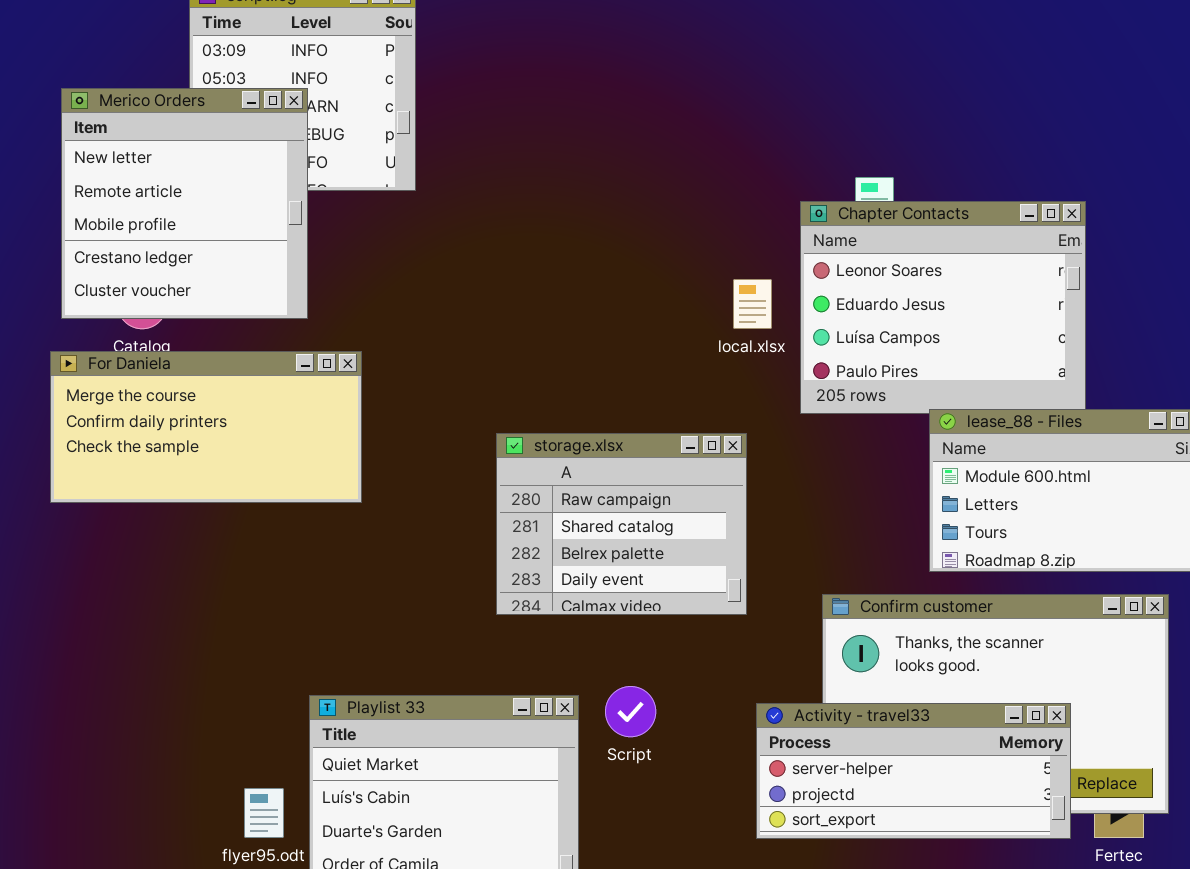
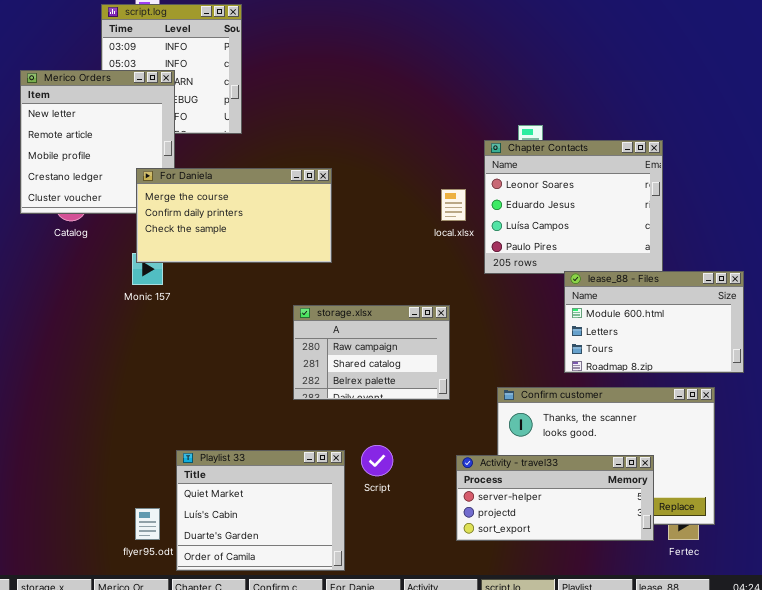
For Daniela: [50,351,362,503] -> [136,168,332,263], moved
storage.xlsx: [496,433,747,615] -> [293,305,450,400], resized

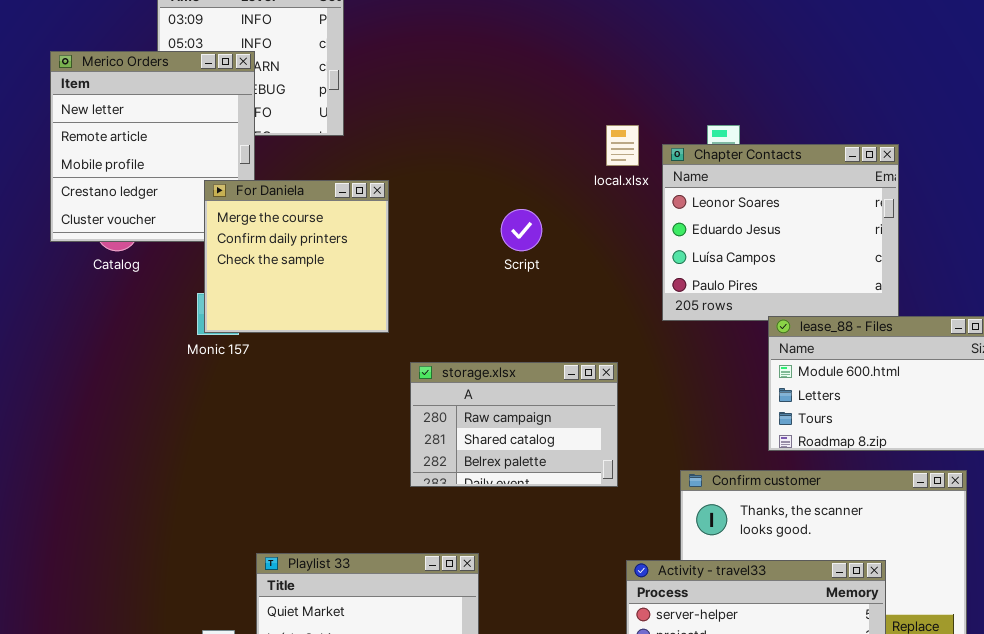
For Daniela: [136,168,332,263] -> [204,180,389,333], resized
local.xlsx: [441,189,466,221] -> [606,125,639,166], moved
Script: [361,445,393,476] -> [501,209,542,251], moved

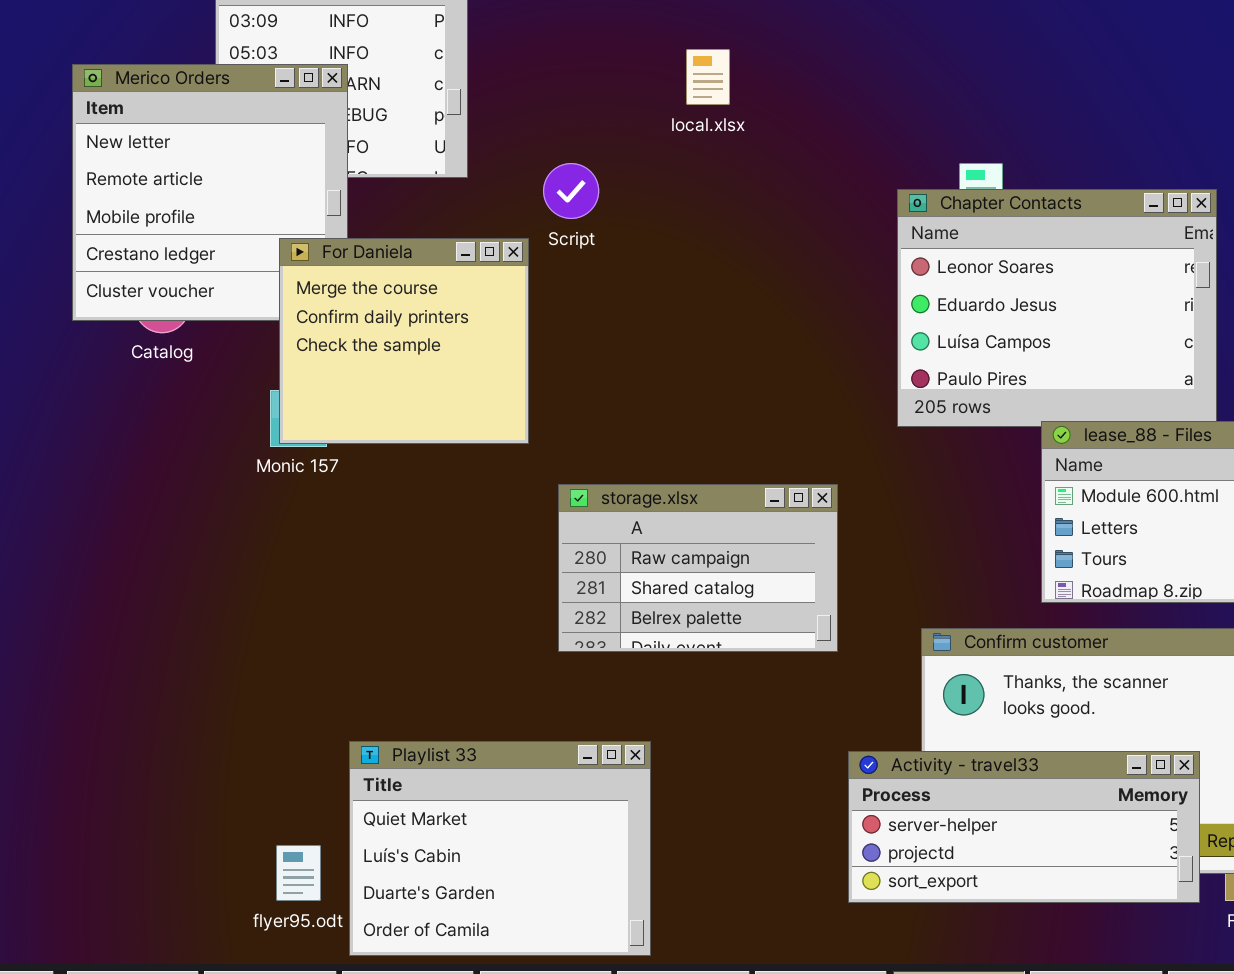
local.xlsx: [606,125,639,166] -> [686,49,730,105], moved
Script: [501,209,542,251] -> [543,163,599,219], moved

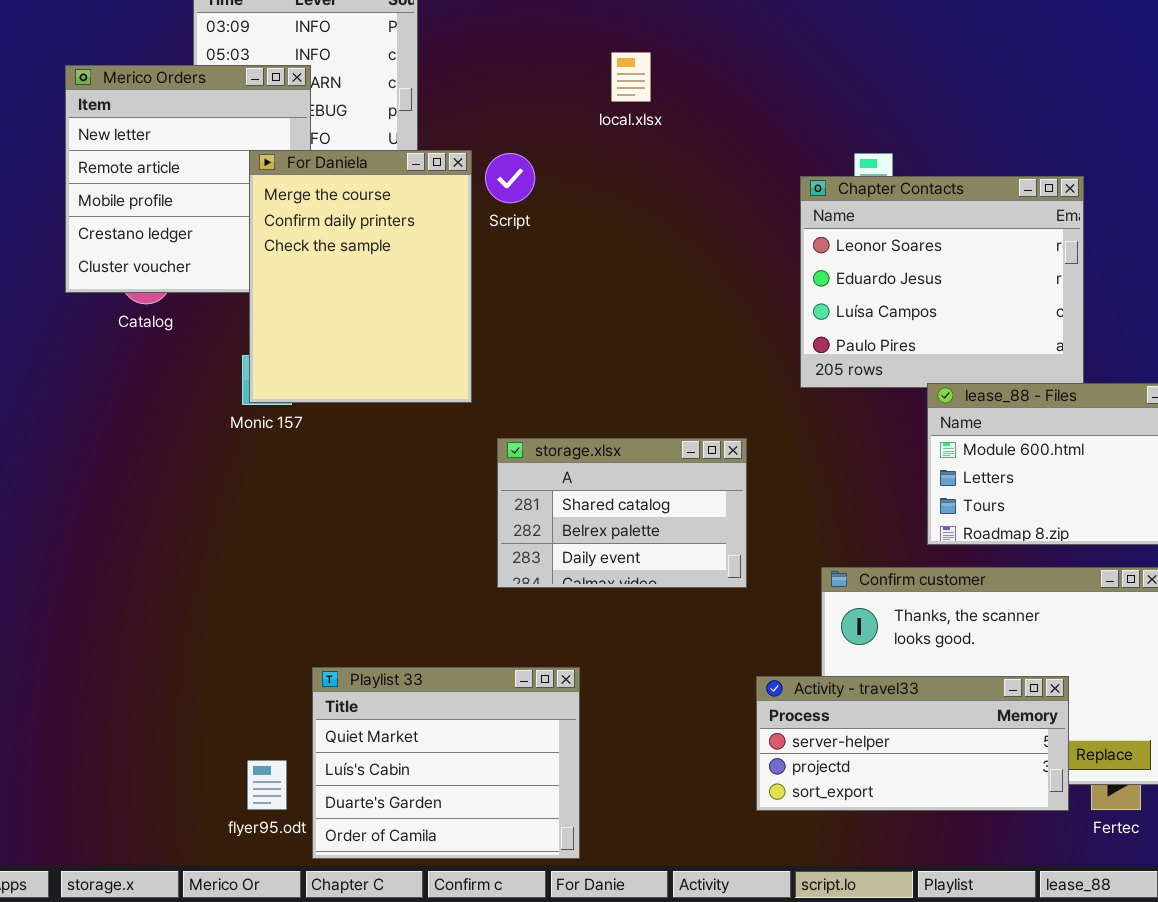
For Daniela: [279,238,529,444] -> [249,150,472,403], resized
storage.xlsx: [558,484,838,652] -> [497,438,747,588], scrolled down 1 row

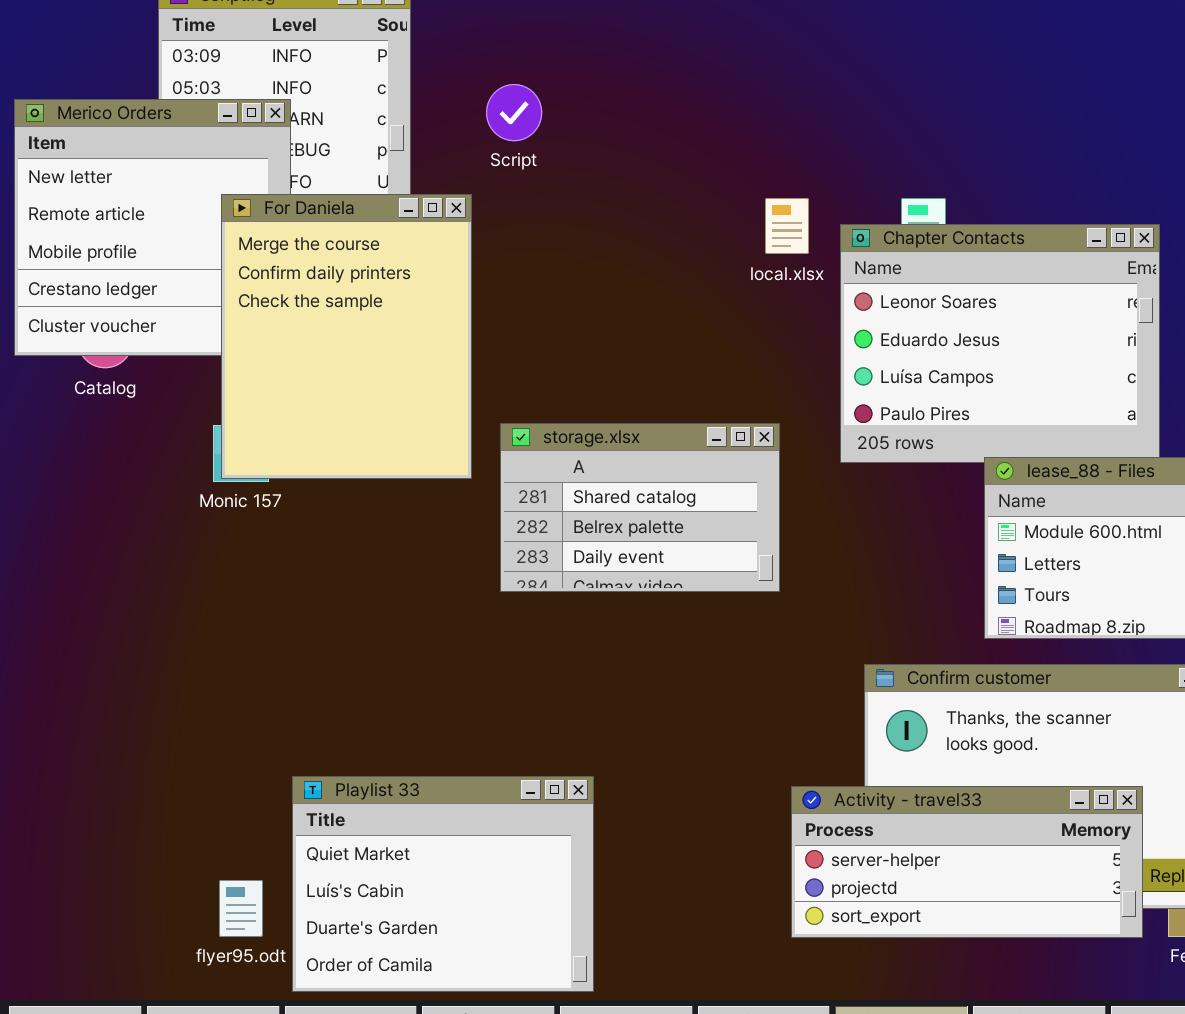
local.xlsx: [611,52,651,102] -> [765,198,809,254], moved
Script: [485,153,535,203] -> [486,84,542,141], moved
storage.xlsx: [497,438,747,588] -> [500,423,780,592], moved

